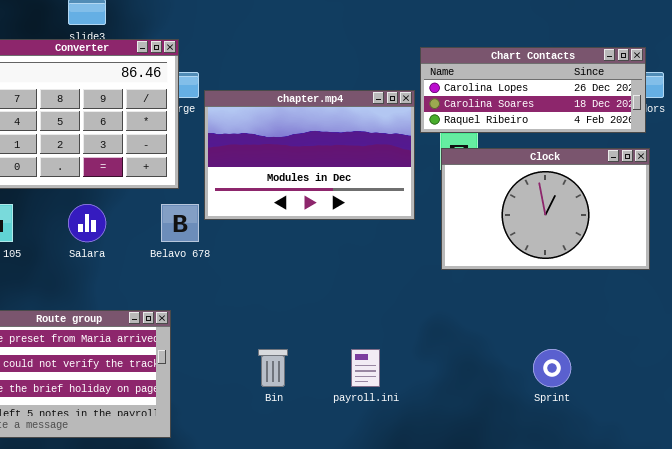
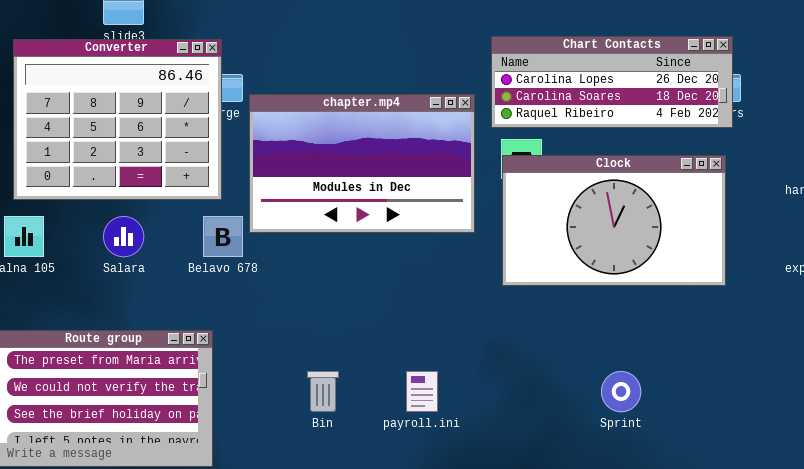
Chart Contacts: [420,47,646,133] -> [491,36,733,128], moved

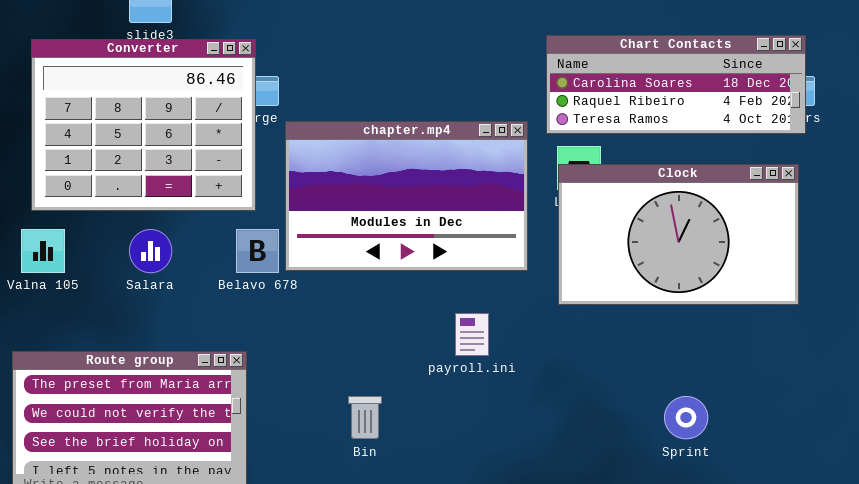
Chart Contacts: [491,36,733,128] -> [546,35,806,134], scrolled down 1 row
chapter.mp4: [249,94,475,233] -> [285,121,528,271], moved
payroll.ini: [406,371,438,412] -> [455,313,489,356], moved

